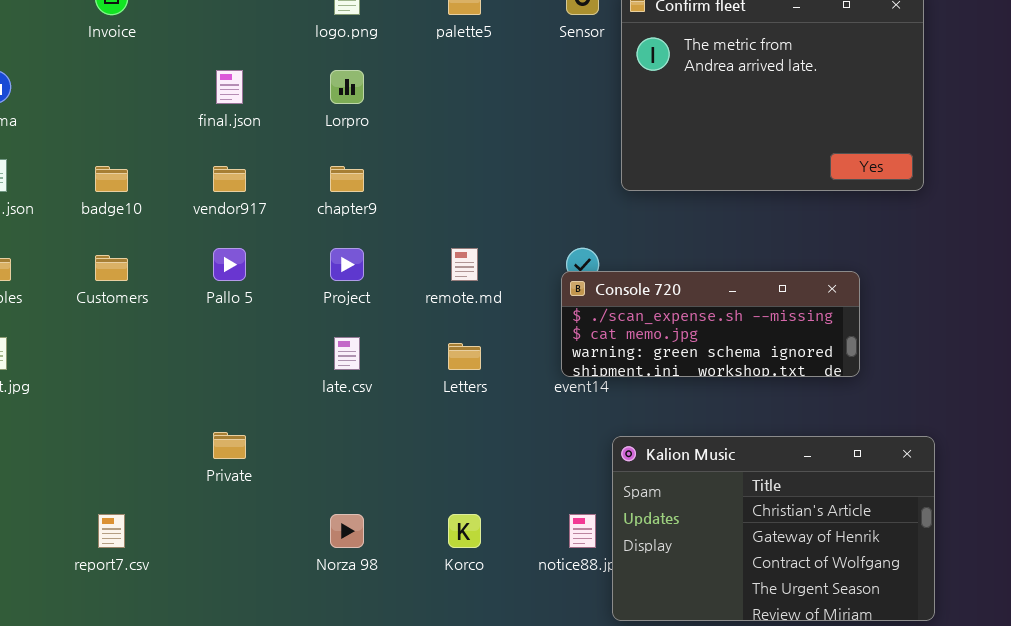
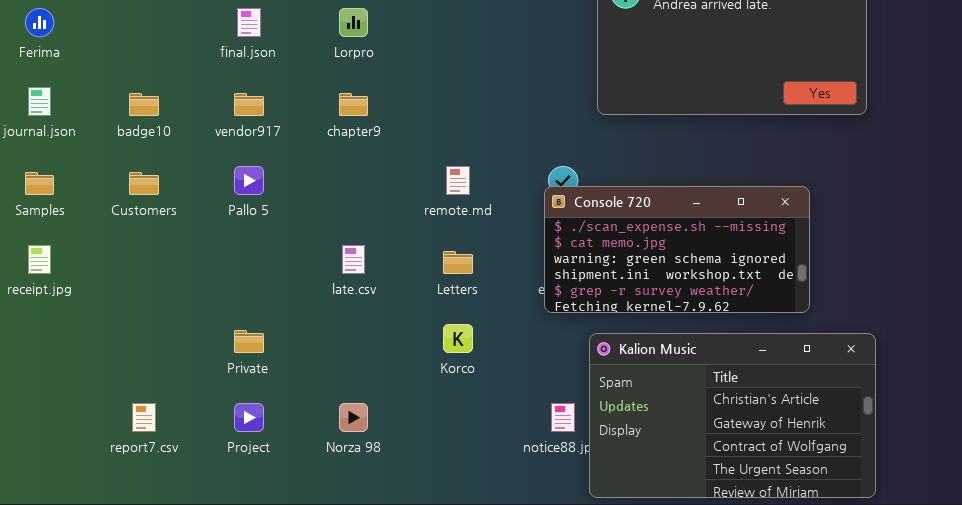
Project: [330,248,364,281] -> [234,403,264,432], moved
Console 720: [561,271,860,377] -> [544,186,810,313], resized
Korco: [448,514,481,548] -> [443,324,473,353], moved

